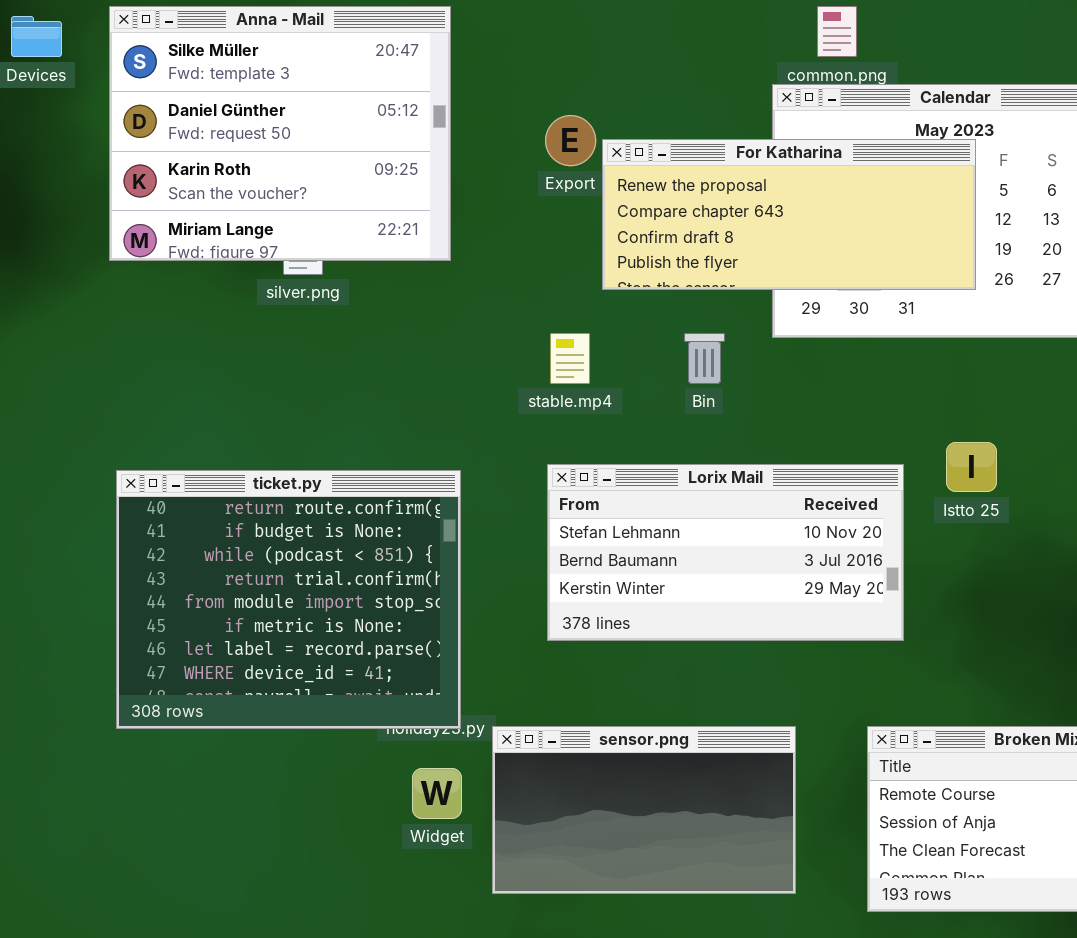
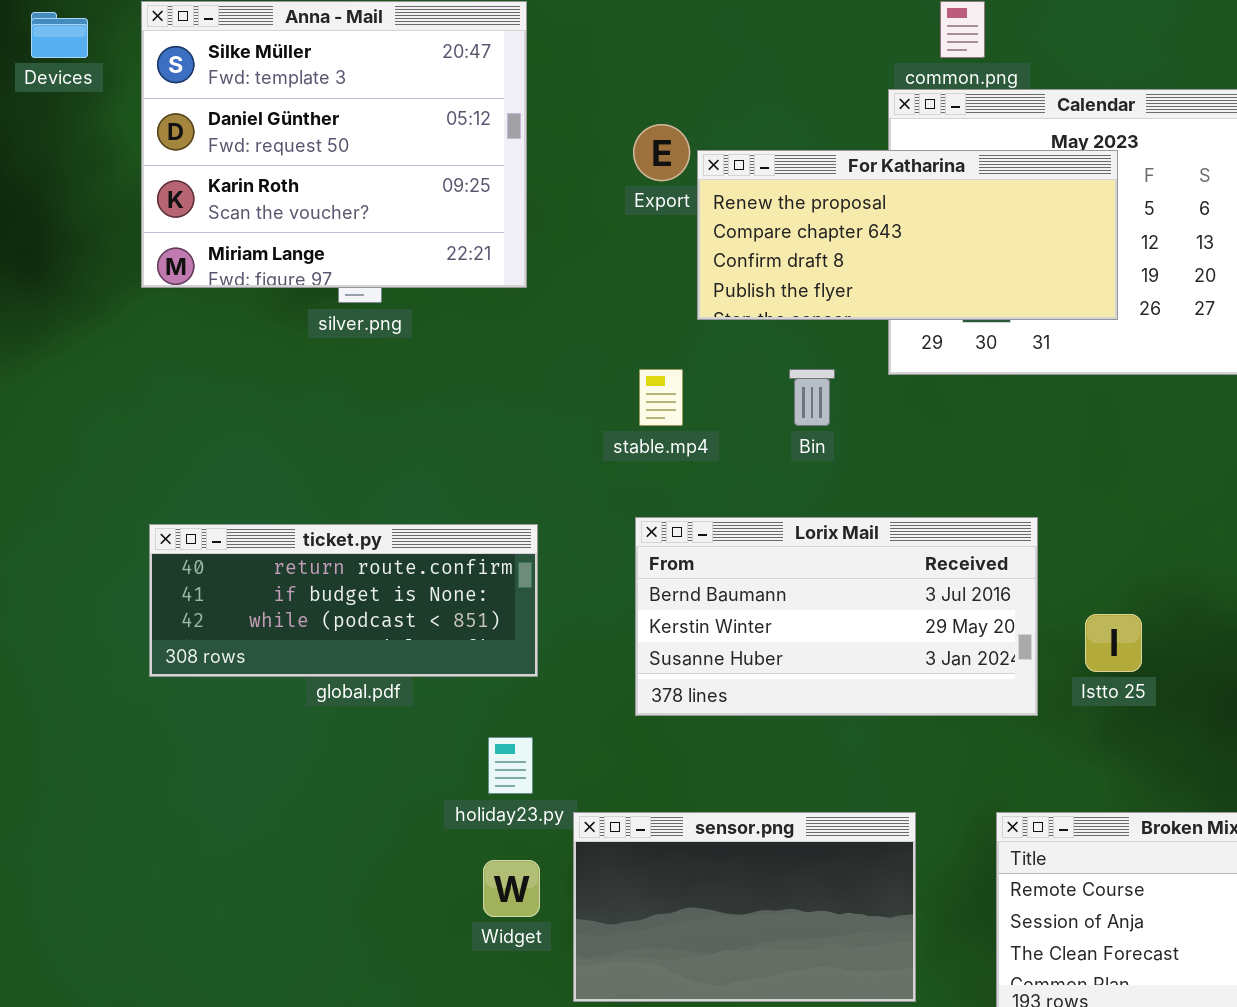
Istto 25: [946,442,997,492] -> [1085,614,1142,672], moved
Lorix Mail: [547,464,904,641] -> [635,517,1038,716], scrolled down 1 row
ticket.py: [116,470,461,729] -> [149,524,538,677], resized

